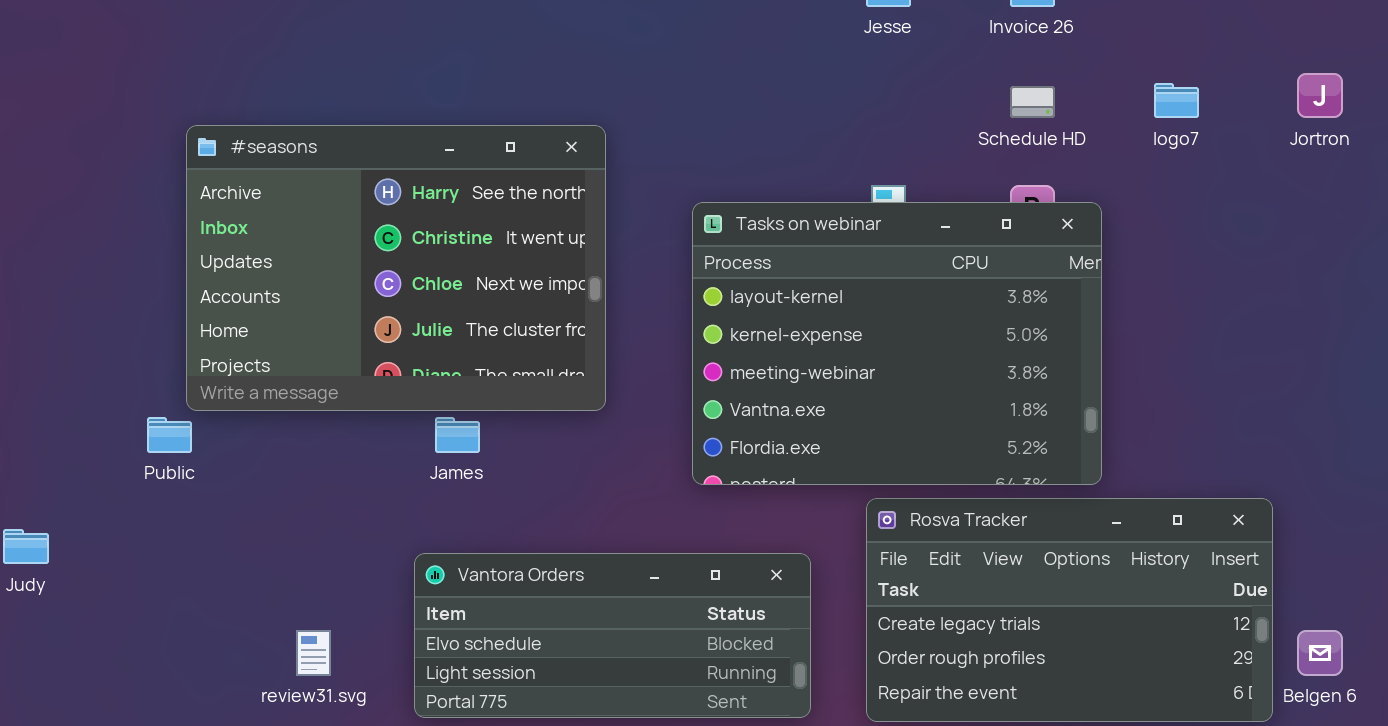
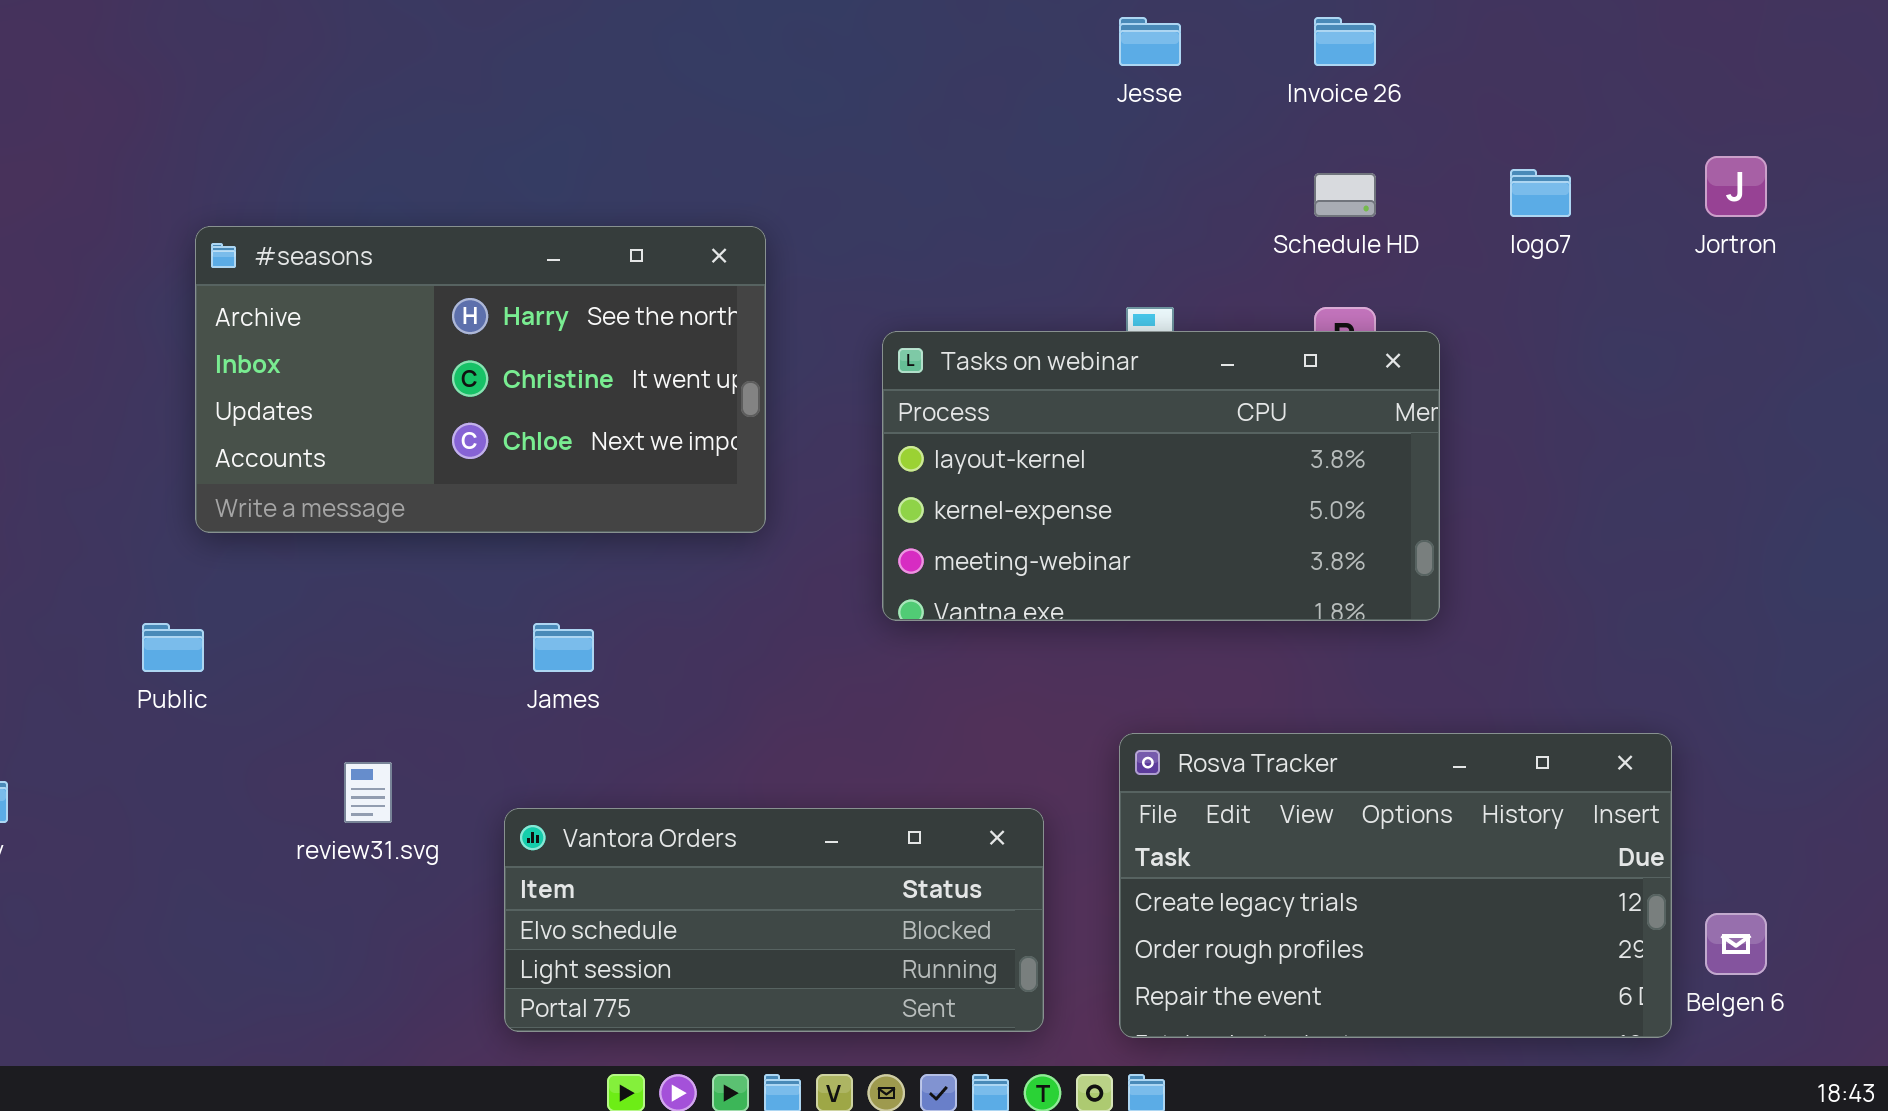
#seasons: [186,125,606,411] -> [195,226,766,533], resized
Tasks on webinar: [692,202,1102,485] -> [882,331,1440,621], resized
review31.svg: [296,630,331,676] -> [344,762,392,823], moved

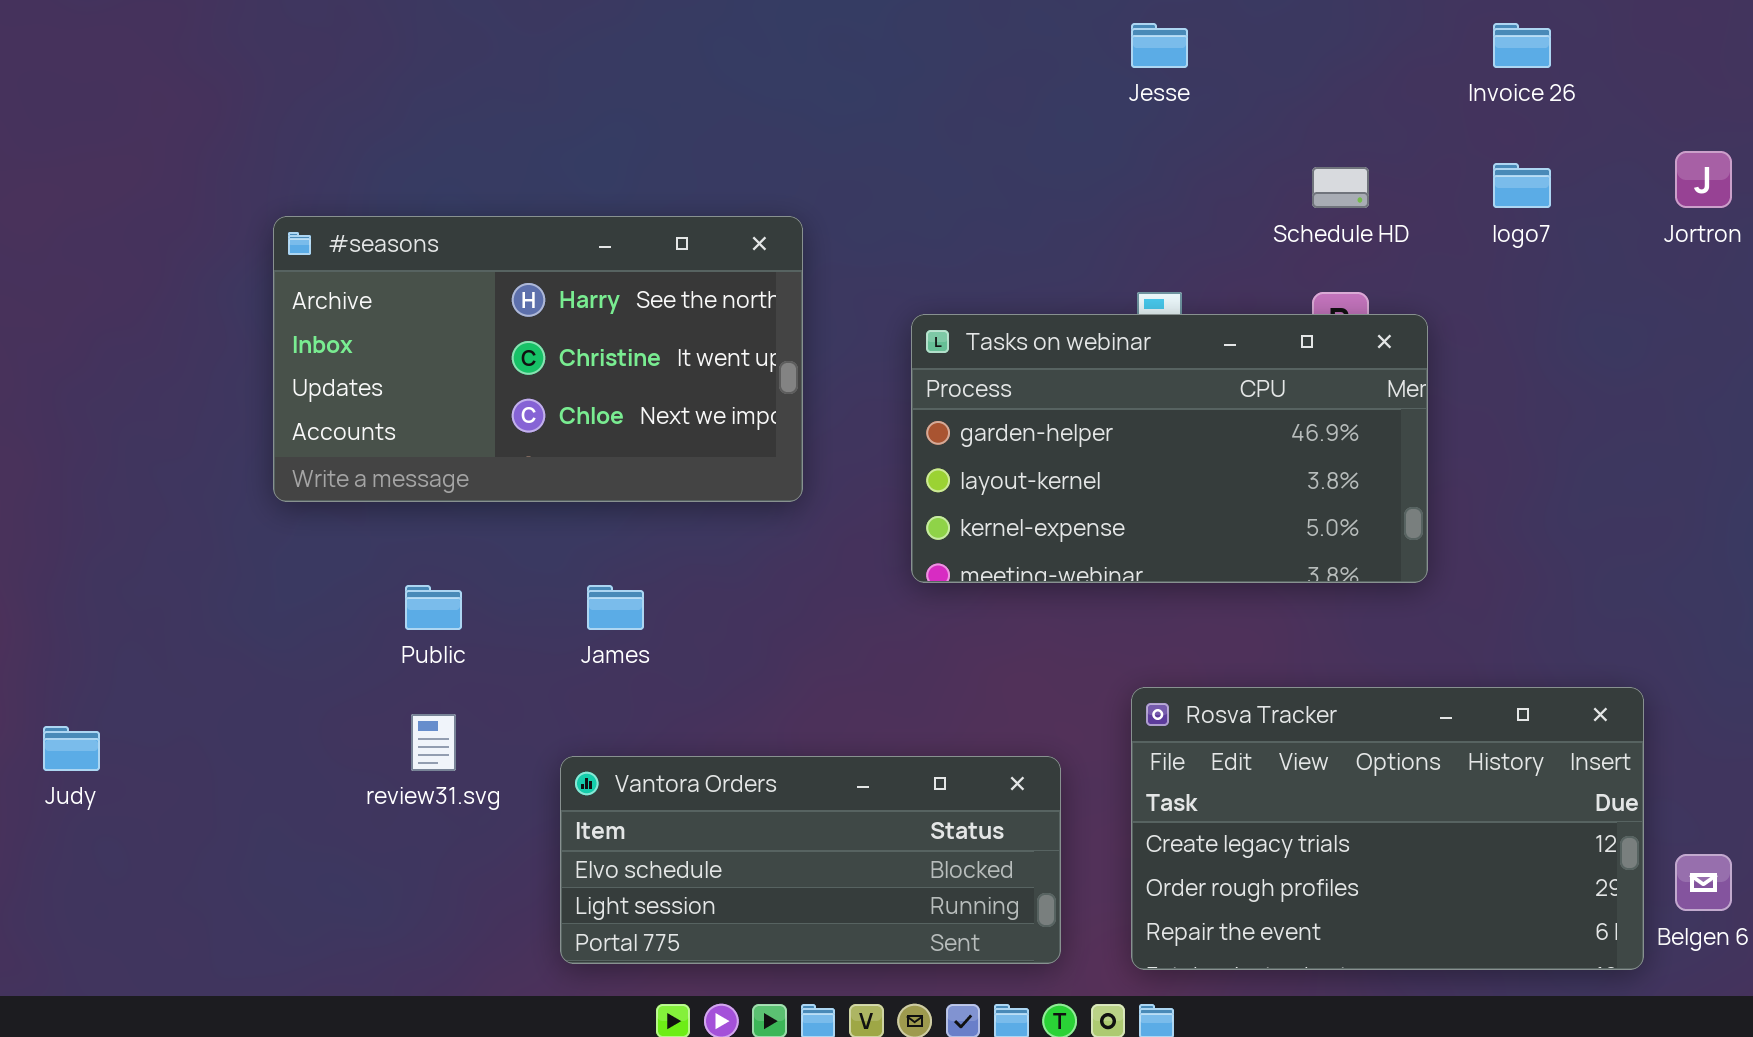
Invoice 26: [1314,17,1376,66] -> [1493,23,1551,68], moved
Tasks on webinar: [882,331,1440,621] -> [911,314,1428,583], scrolled up 1 row
Public: [142,623,204,672] -> [405,585,462,630], moved

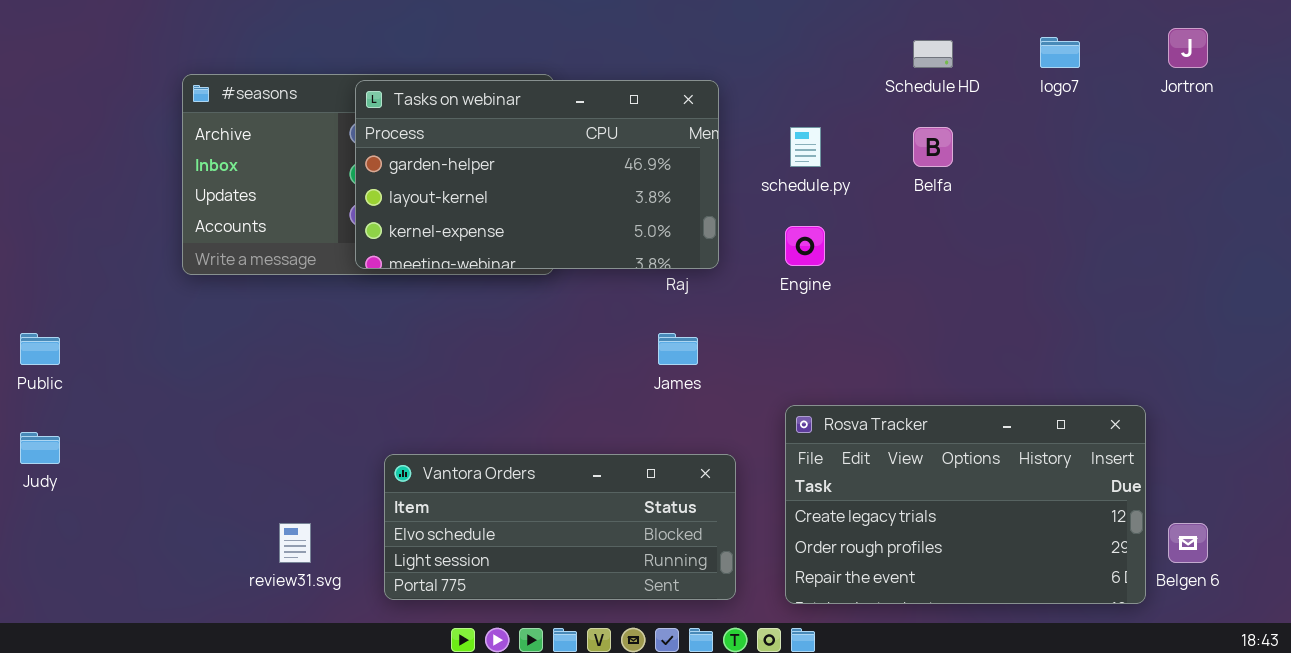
Tasks on webinar: [911,314,1428,583] -> [355,80,719,269], moved
Public: [405,585,462,630] -> [20,333,60,365], moved
James: [587,585,644,630] -> [658,333,698,365], moved
review31.svg: [411,714,456,771] -> [279,523,311,563], moved

